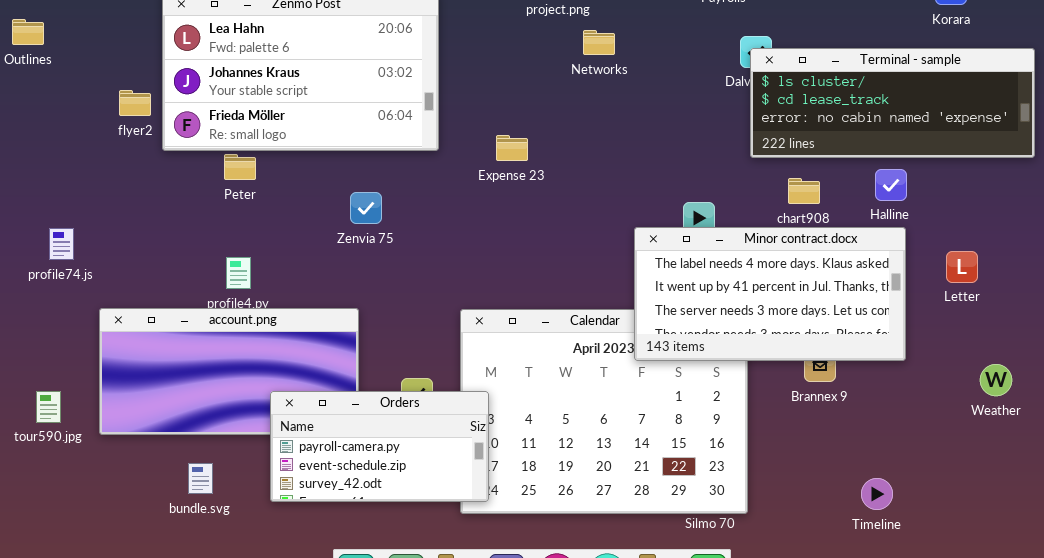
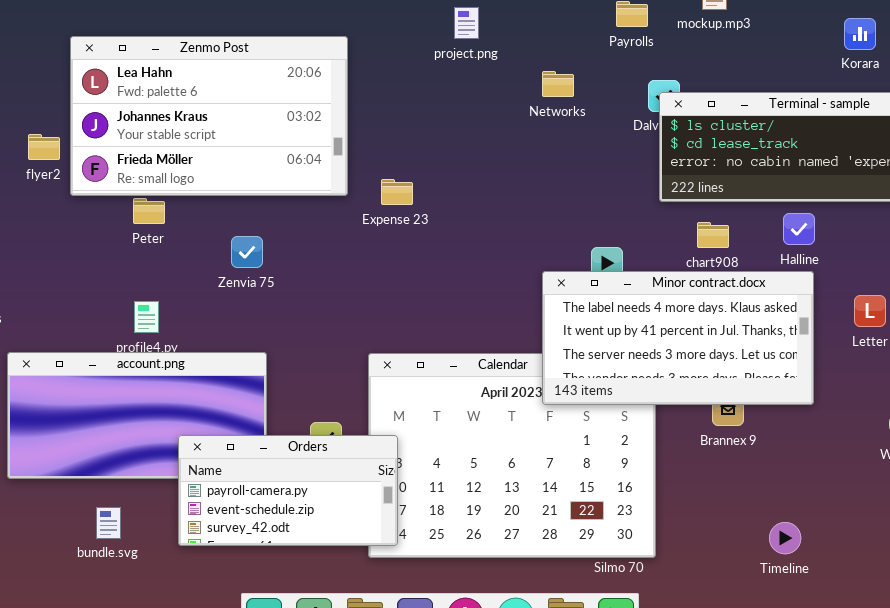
Networks: [583,30,615,55] -> [542,71,574,97], moved
Expense 23: [496,135,528,161] -> [381,179,413,205], moved
Zenvia 75: [350,192,382,224] -> [231,236,263,268], moved

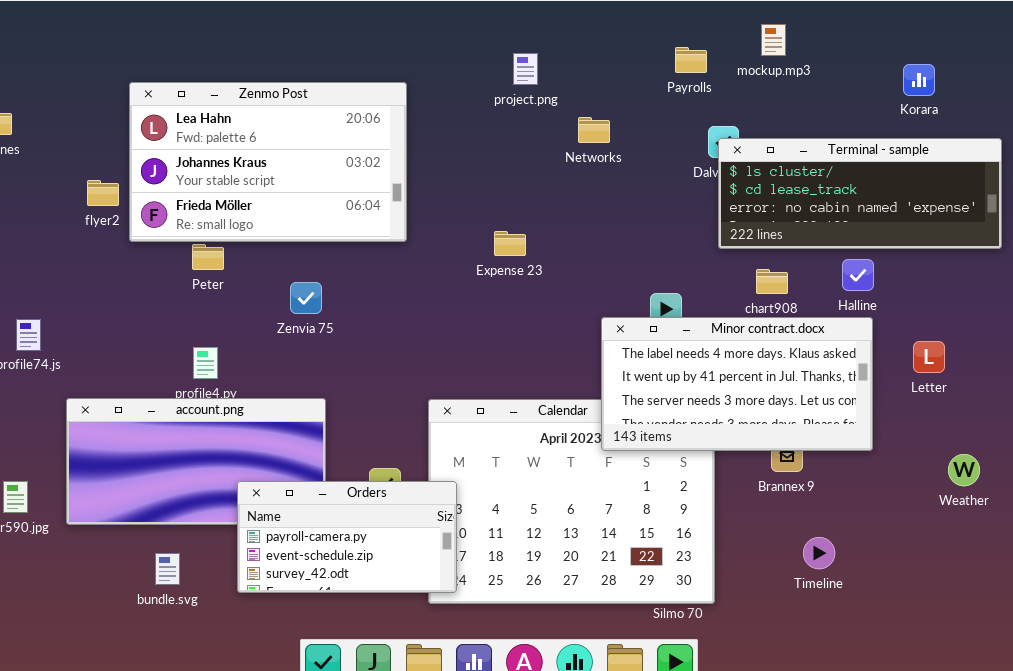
Networks: [542,71,574,97] -> [578,117,610,143], moved
Expense 23: [381,179,413,205] -> [494,231,526,256], moved
Timeline: [769,522,801,554] -> [803,537,835,569], moved

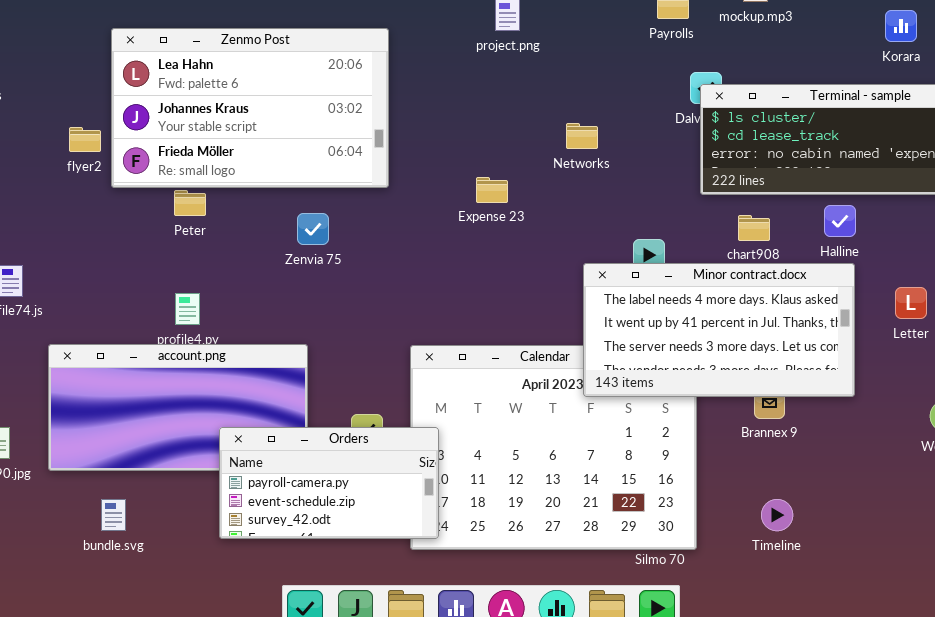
Networks: [578,117,610,143] -> [566,123,598,149], moved
Zenvia 75: [290,282,322,314] -> [297,213,329,245], moved
Timeline: [803,537,835,569] -> [761,499,793,531], moved
bundle.svg: [155,553,180,585] -> [101,499,126,531], moved

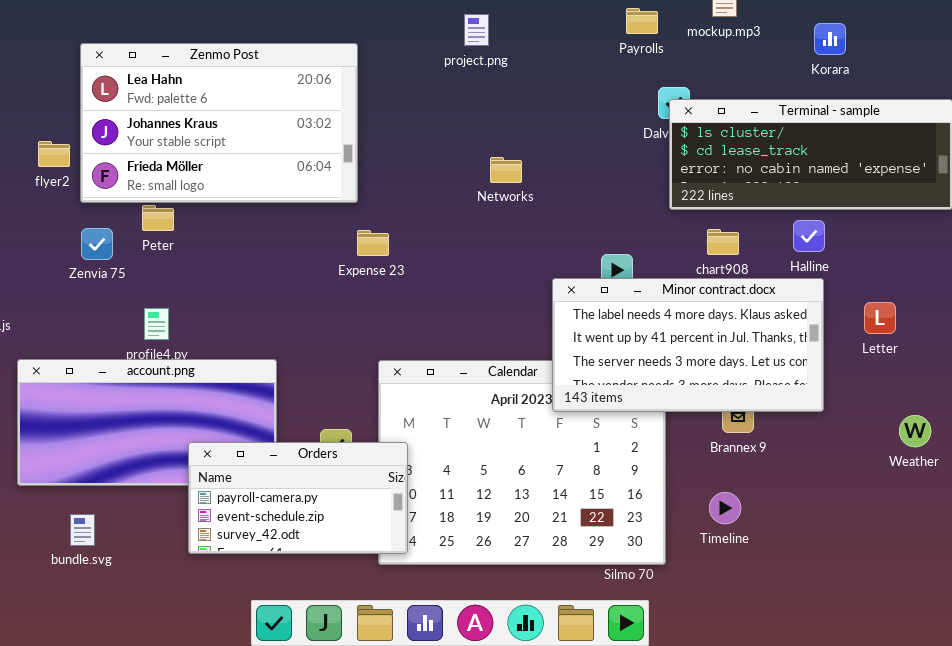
Korara: [885,10,917,42] -> [814,23,846,55], moved
Networks: [566,123,598,149] -> [490,157,522,183], moved
Expense 23: [476,177,508,203] -> [357,230,389,256], moved
Zenvia 75: [297,213,329,245] -> [81,228,113,260], moved
Timeline: [761,499,793,531] -> [709,492,741,524], moved

